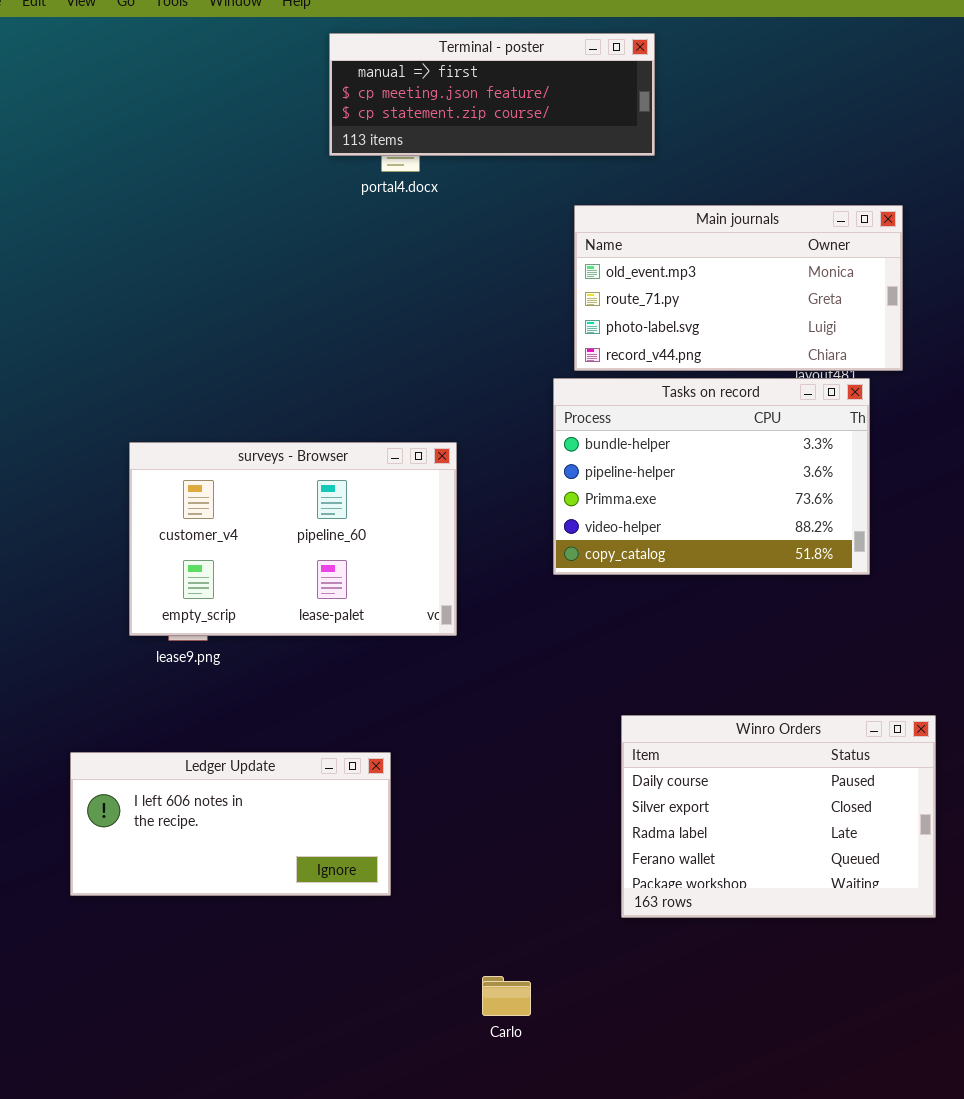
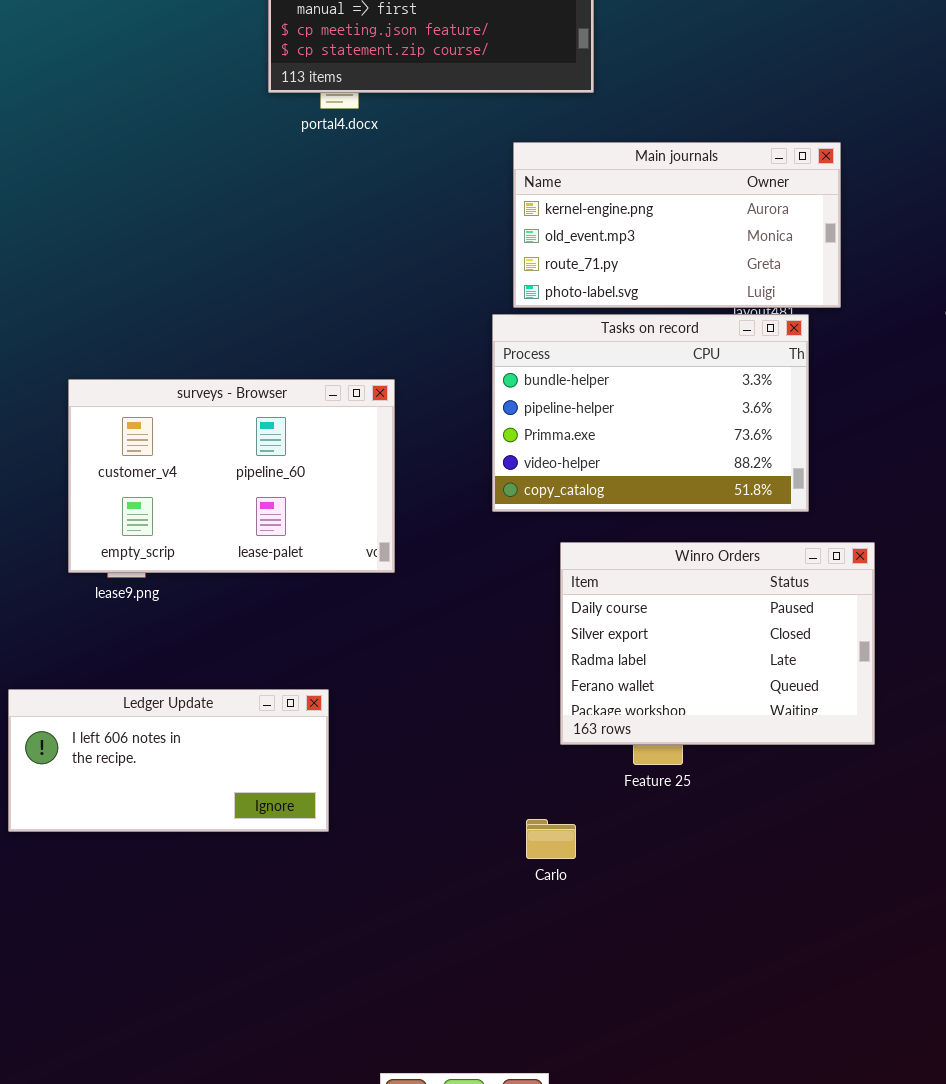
Main journals: [574,205,903,371] -> [513,142,841,308], scrolled up 1 row
Winro Orders: [621,715,936,918] -> [560,542,875,745], moved
Carlo: [482,976,531,1016] -> [526,819,576,859], moved

